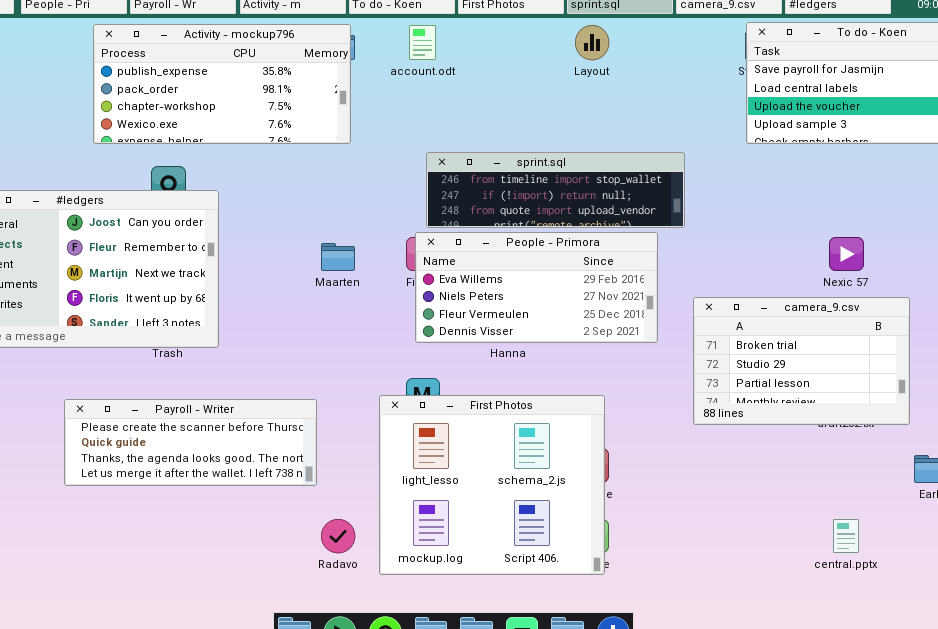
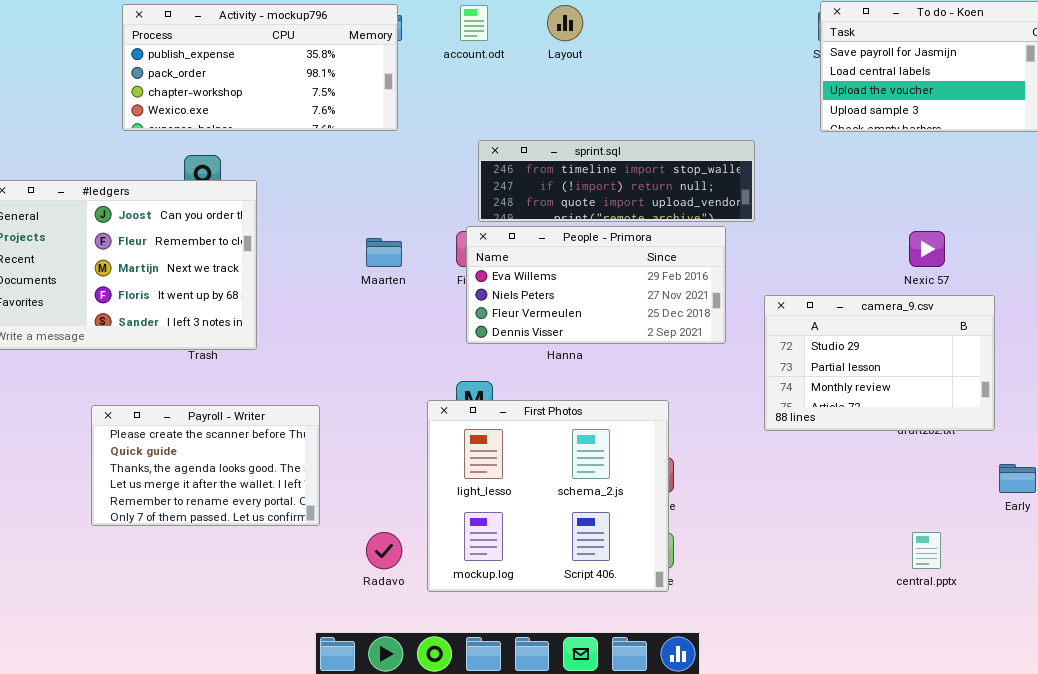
Layout: [575,25,609,60] -> [547,5,583,41], moved
camera_9.csv: [693,297,910,425] -> [764,295,995,431], scrolled down 1 row
Payroll - Writer: [64,399,317,486] -> [91,405,320,526], resized

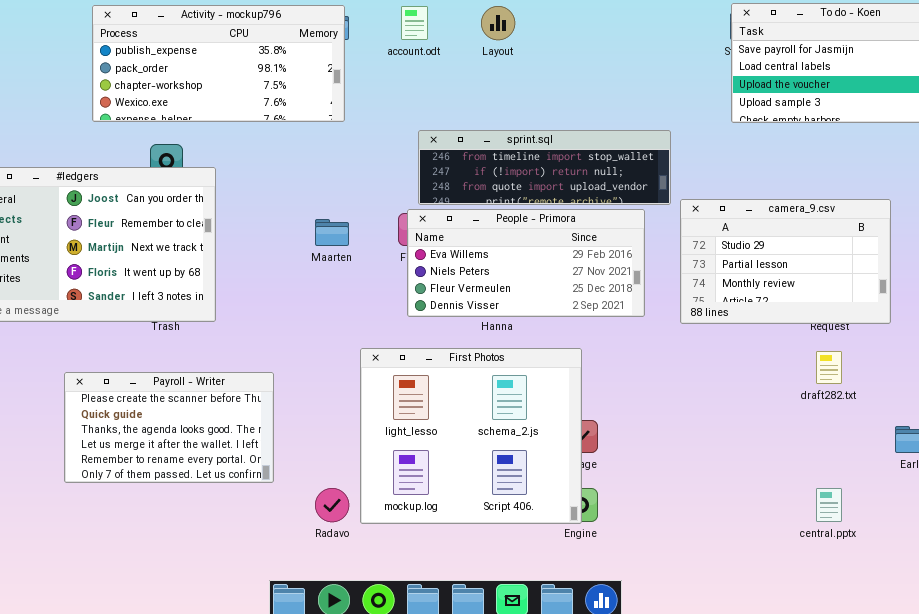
camera_9.csv: [764,295,995,431] -> [680,199,891,324], moved
First Photos: [427,400,669,592] -> [360,348,582,524], moved

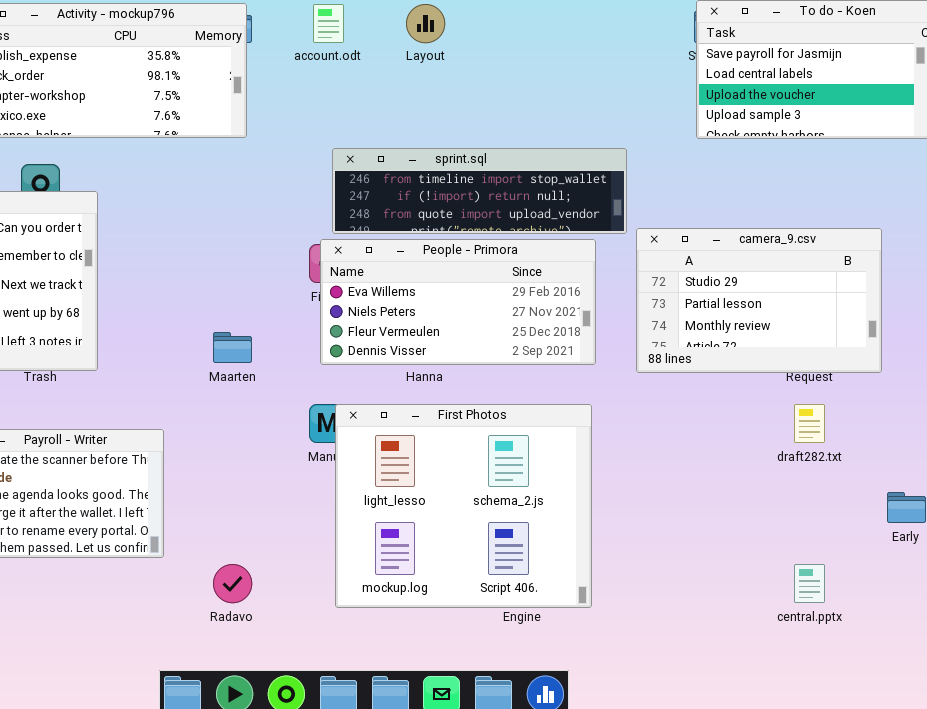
Maarten: [315,219,349,246] -> [213,332,252,363], moved
First Photos: [360,348,582,524] -> [335,404,592,608], moved

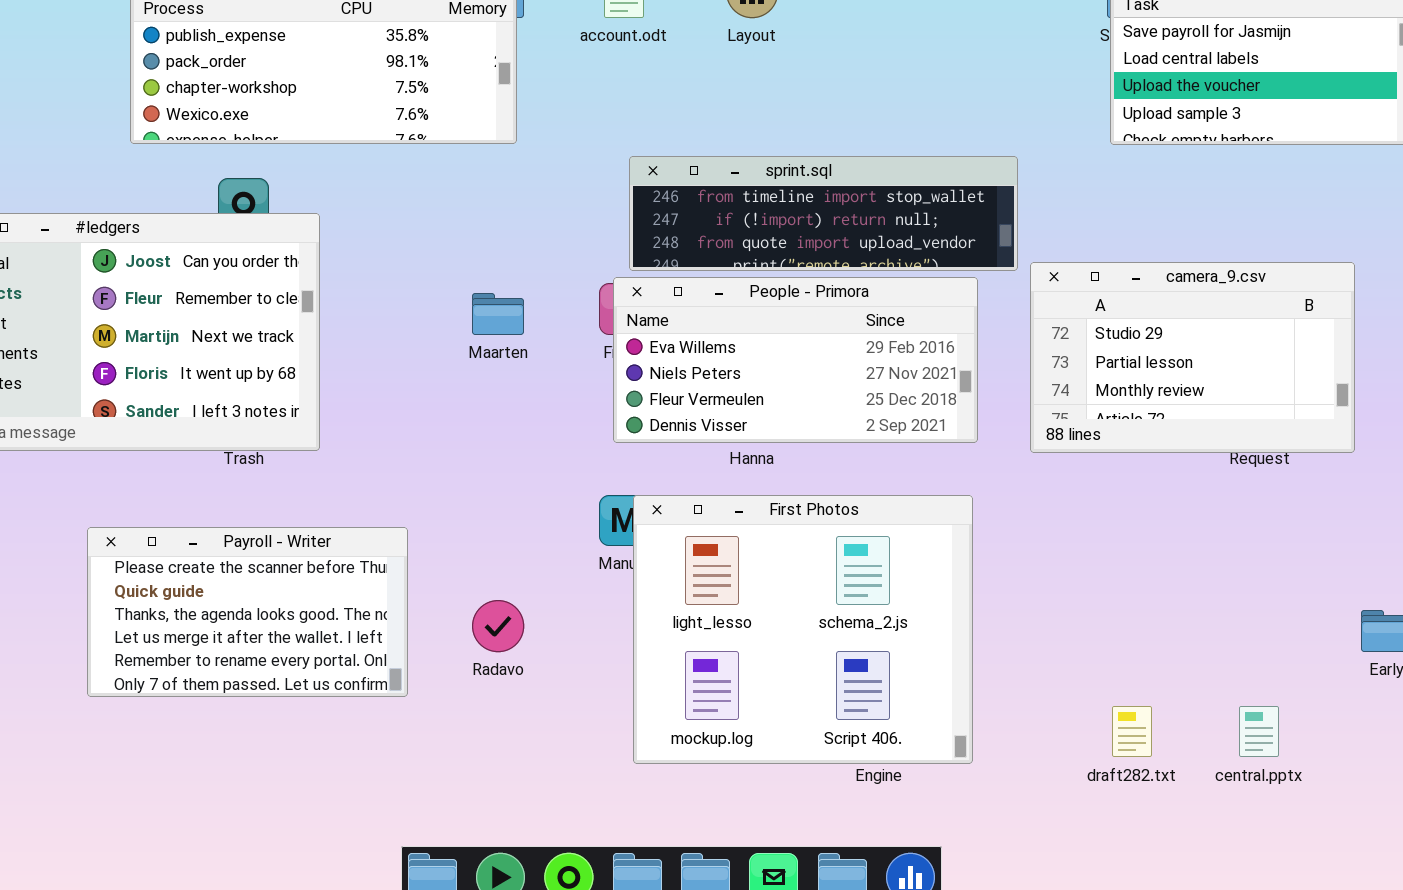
Maarten: [213,332,252,363] -> [472,293,524,335], moved
draft282.txt: [794,404,825,443] -> [1112,706,1152,757], moved
Radavo: [213,564,252,603] -> [472,600,524,652], moved

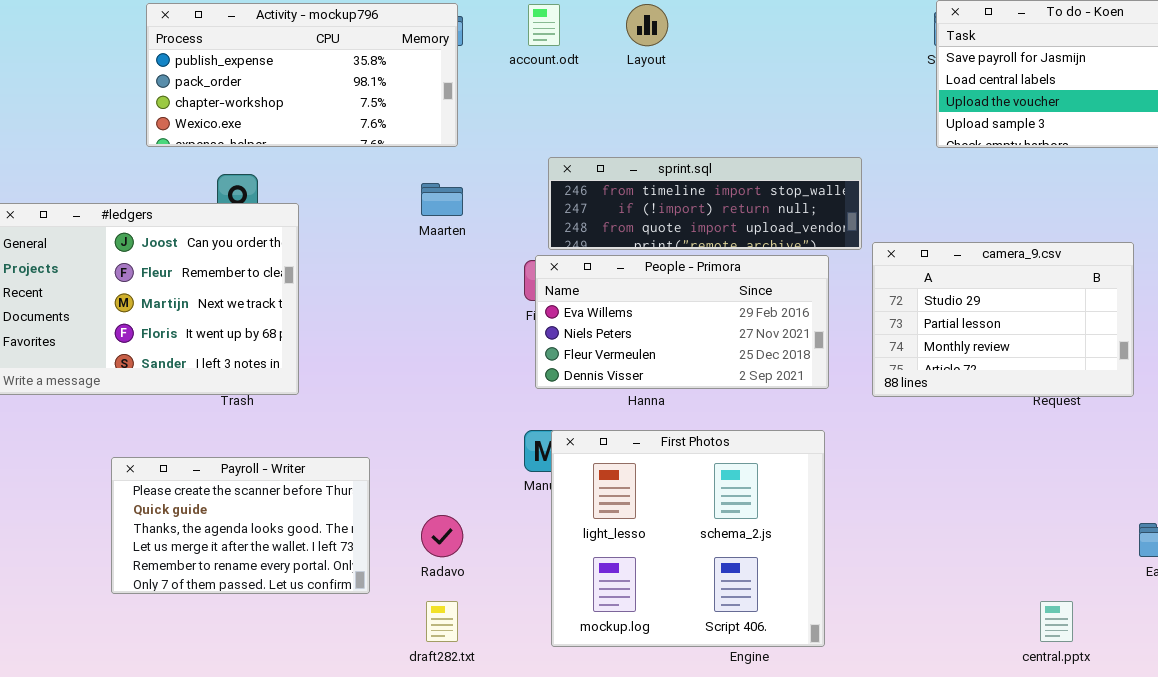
Maarten: [472,293,524,335] -> [421,183,463,216], moved
draft282.txt: [1112,706,1152,757] -> [426,601,458,642], moved

